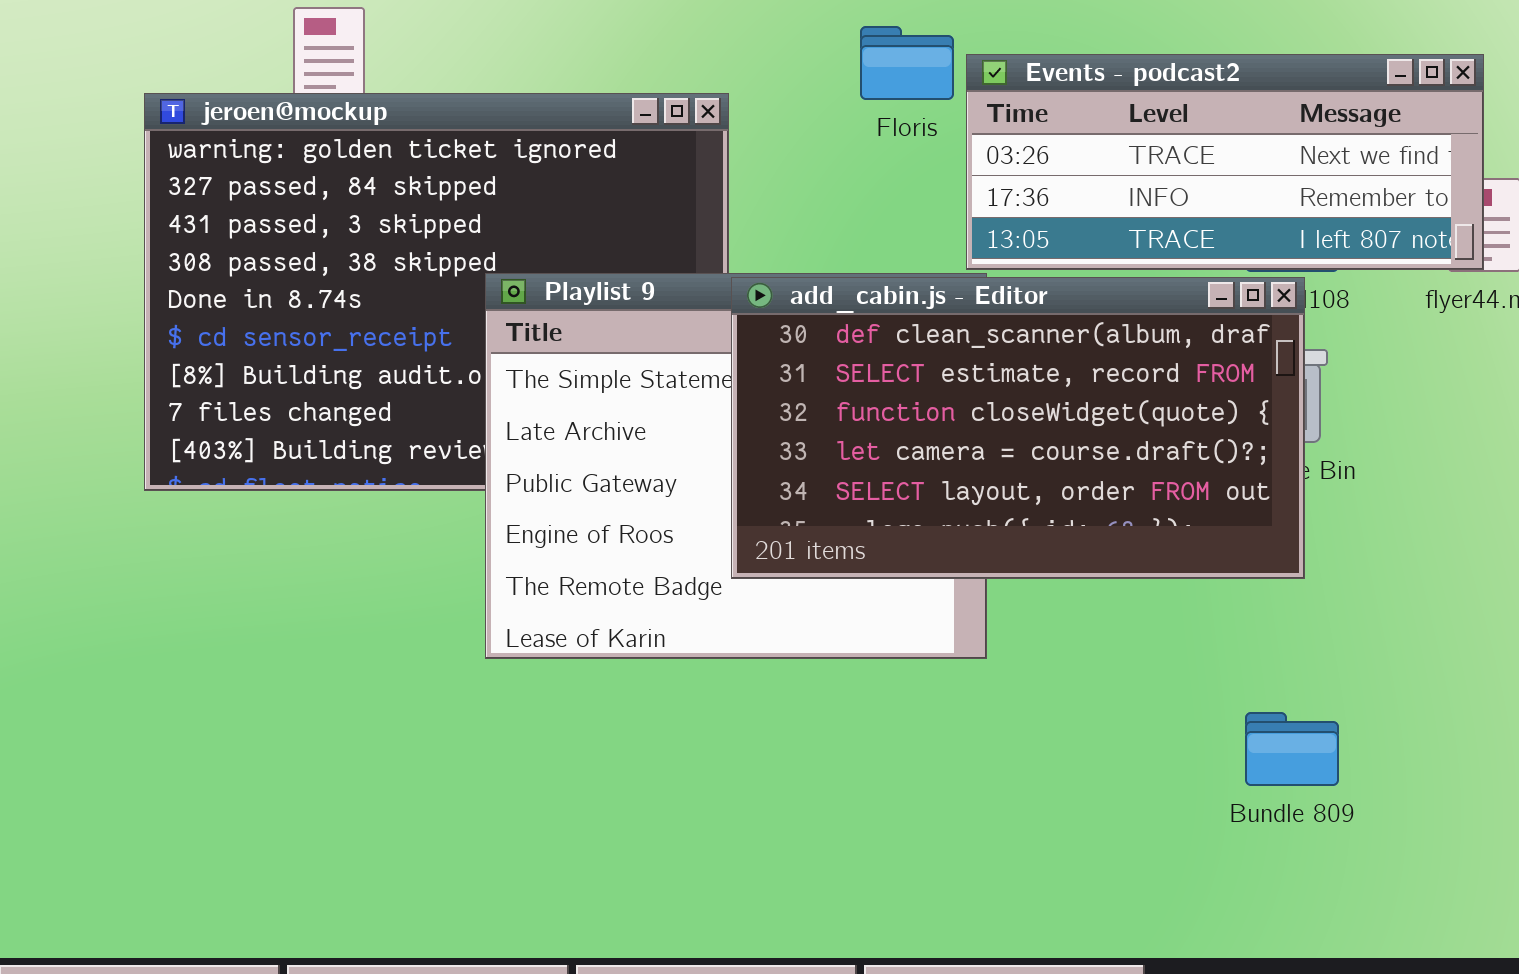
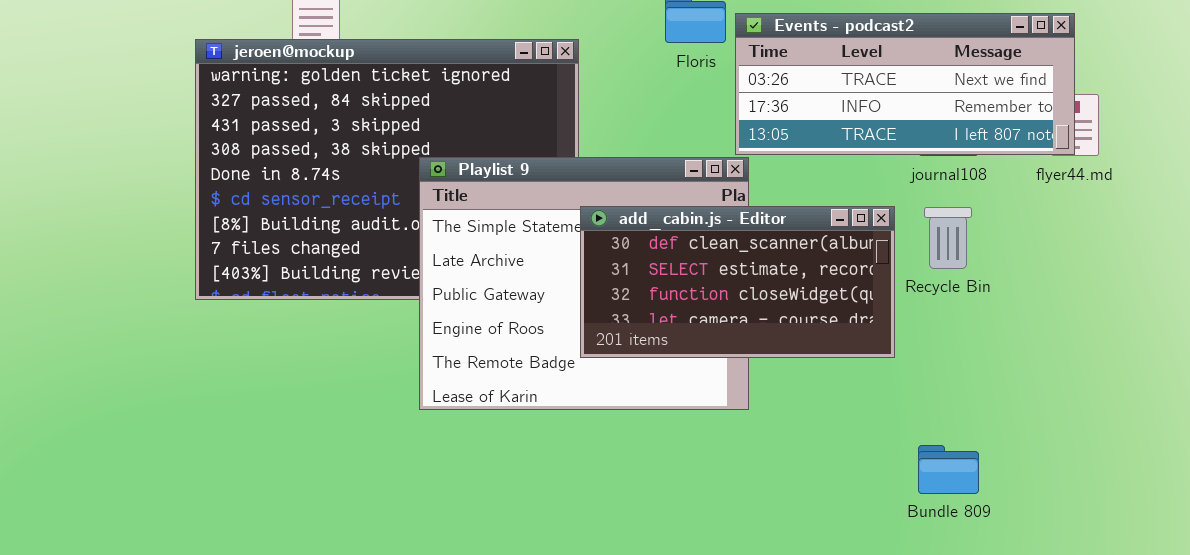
add_cabin.js - Editor: [731,277,1305,579] -> [580,206,895,358], resized

